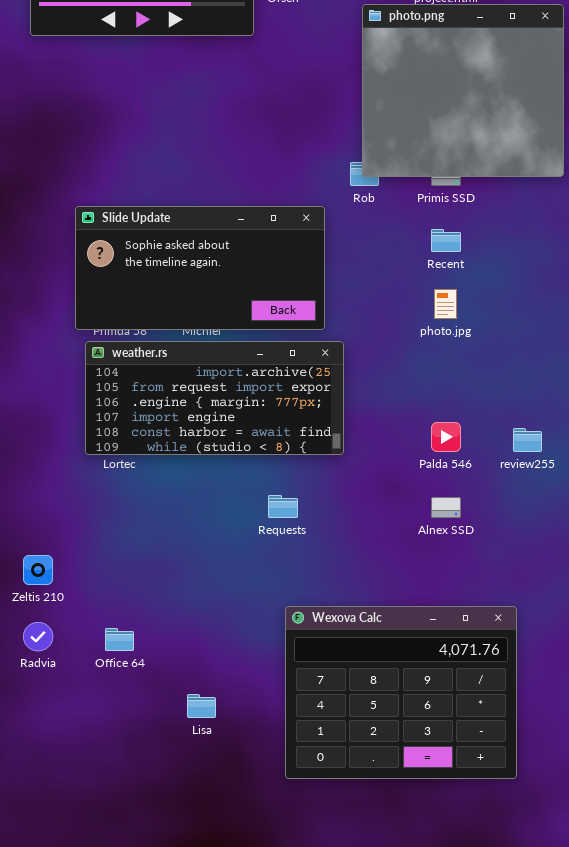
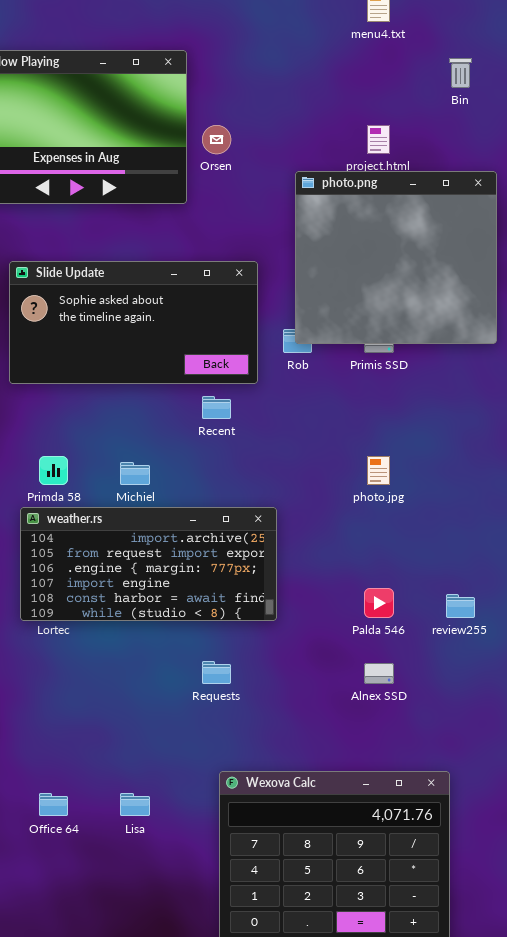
Slide Update: [75,206,325,330] -> [9,261,258,384], moved
Recent: [431,229,461,252] -> [202,396,231,419], moved
Lisa: [187,694,216,718] -> [120,793,150,816], moved

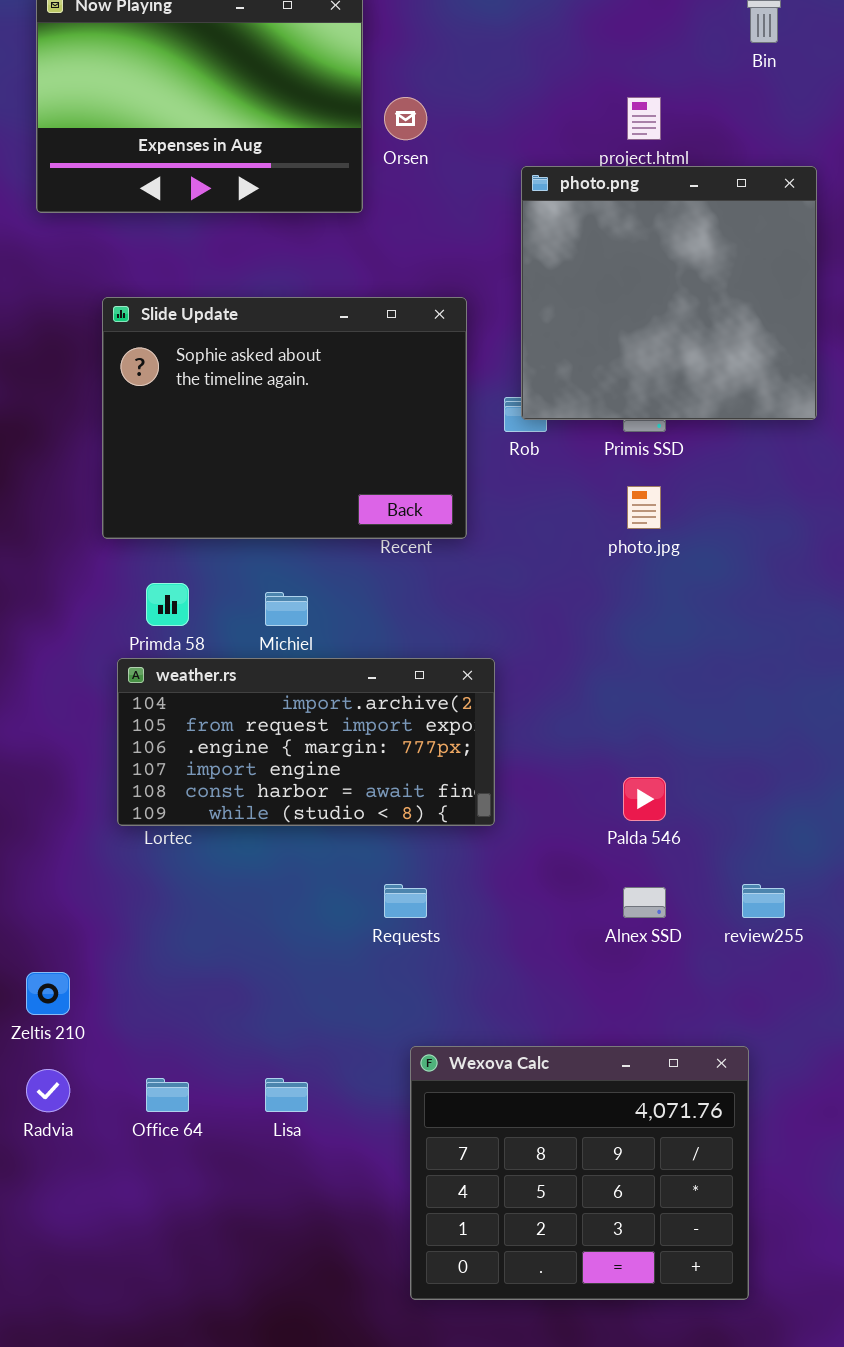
Slide Update: [9,261,258,384] -> [102,297,467,539], resized
photo.jpg: [367,456,390,485] -> [627,486,661,529], moved
review255: [446,594,475,618] -> [742,884,785,918], moved

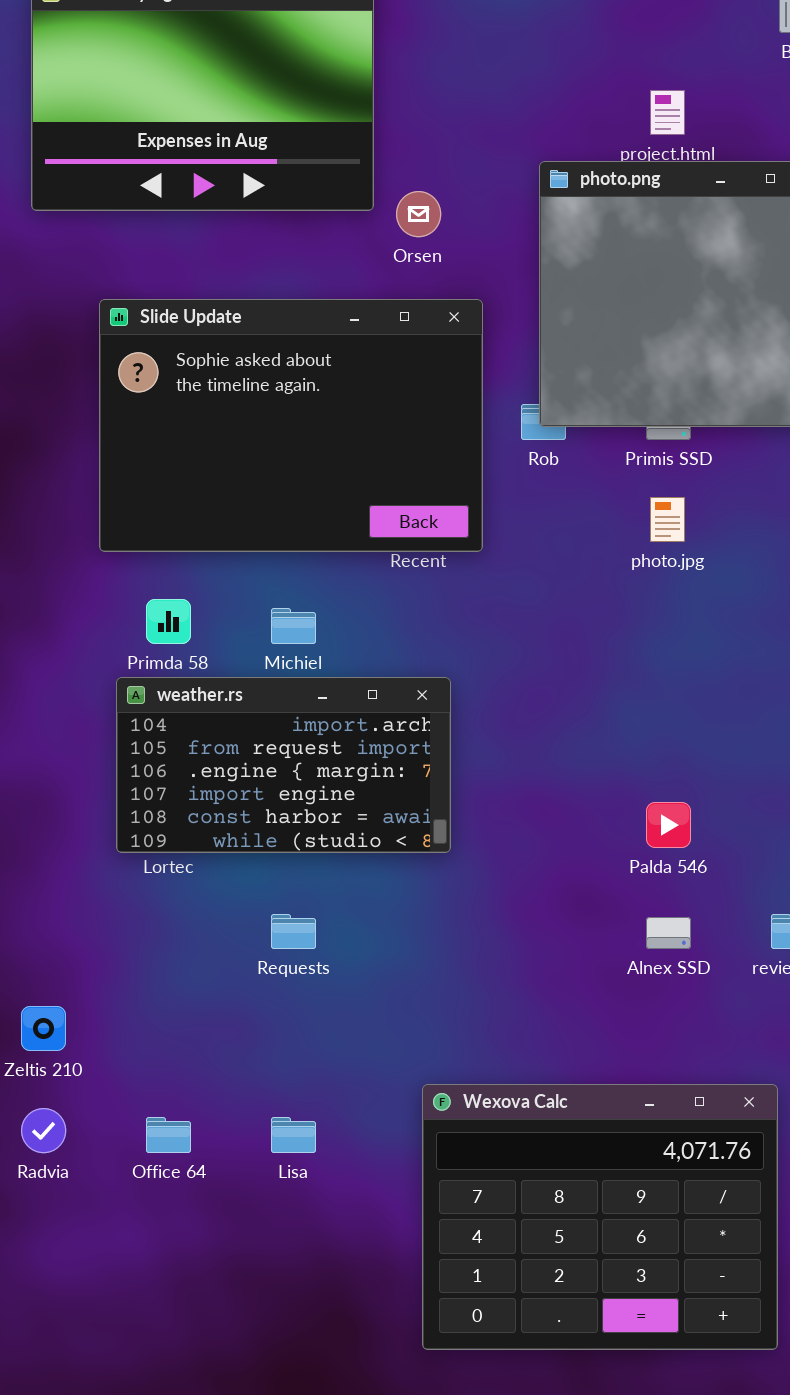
Orsen: [384,97,427,140] -> [396,191,441,237], moved
weather.rs: [117,658,495,826] -> [116,677,451,853], resized
Requests: [384,884,427,918] -> [271,914,316,949], moved

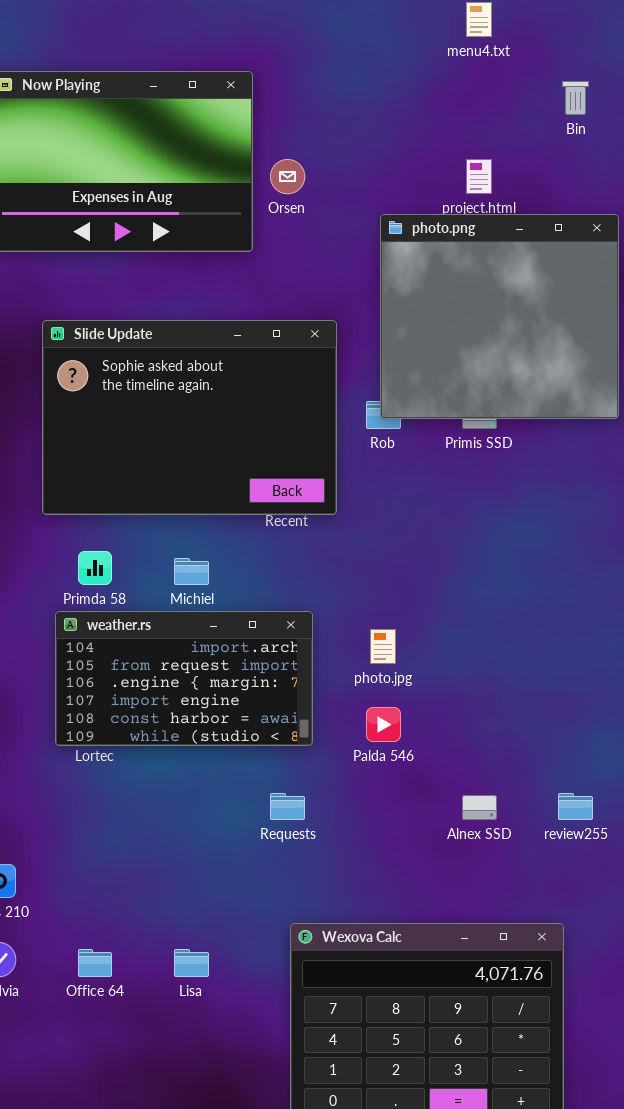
Orsen: [396,191,441,237] -> [270,159,305,194], moved
photo.jpg: [650,497,685,542] -> [370,629,396,664], moved
Palda 546: [646,802,691,848] -> [366,707,401,742], moved
Requests: [271,914,316,949] -> [270,793,305,820], moved

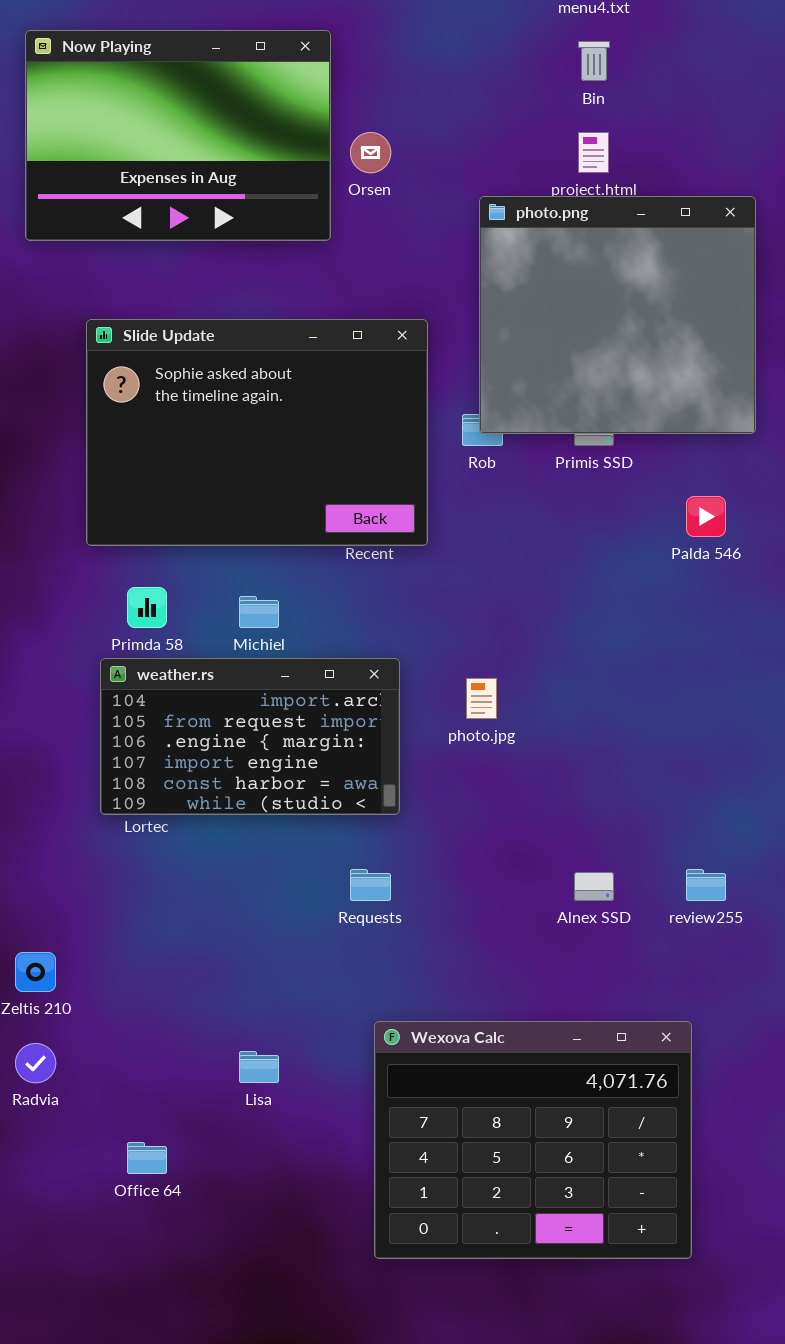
Bin: [562,81,589,115] -> [578,41,610,81], moved
Palda 546: [366,707,401,742] -> [686,496,726,537], moved
Office 64: [78,949,112,977] -> [127,1142,167,1174], moved

